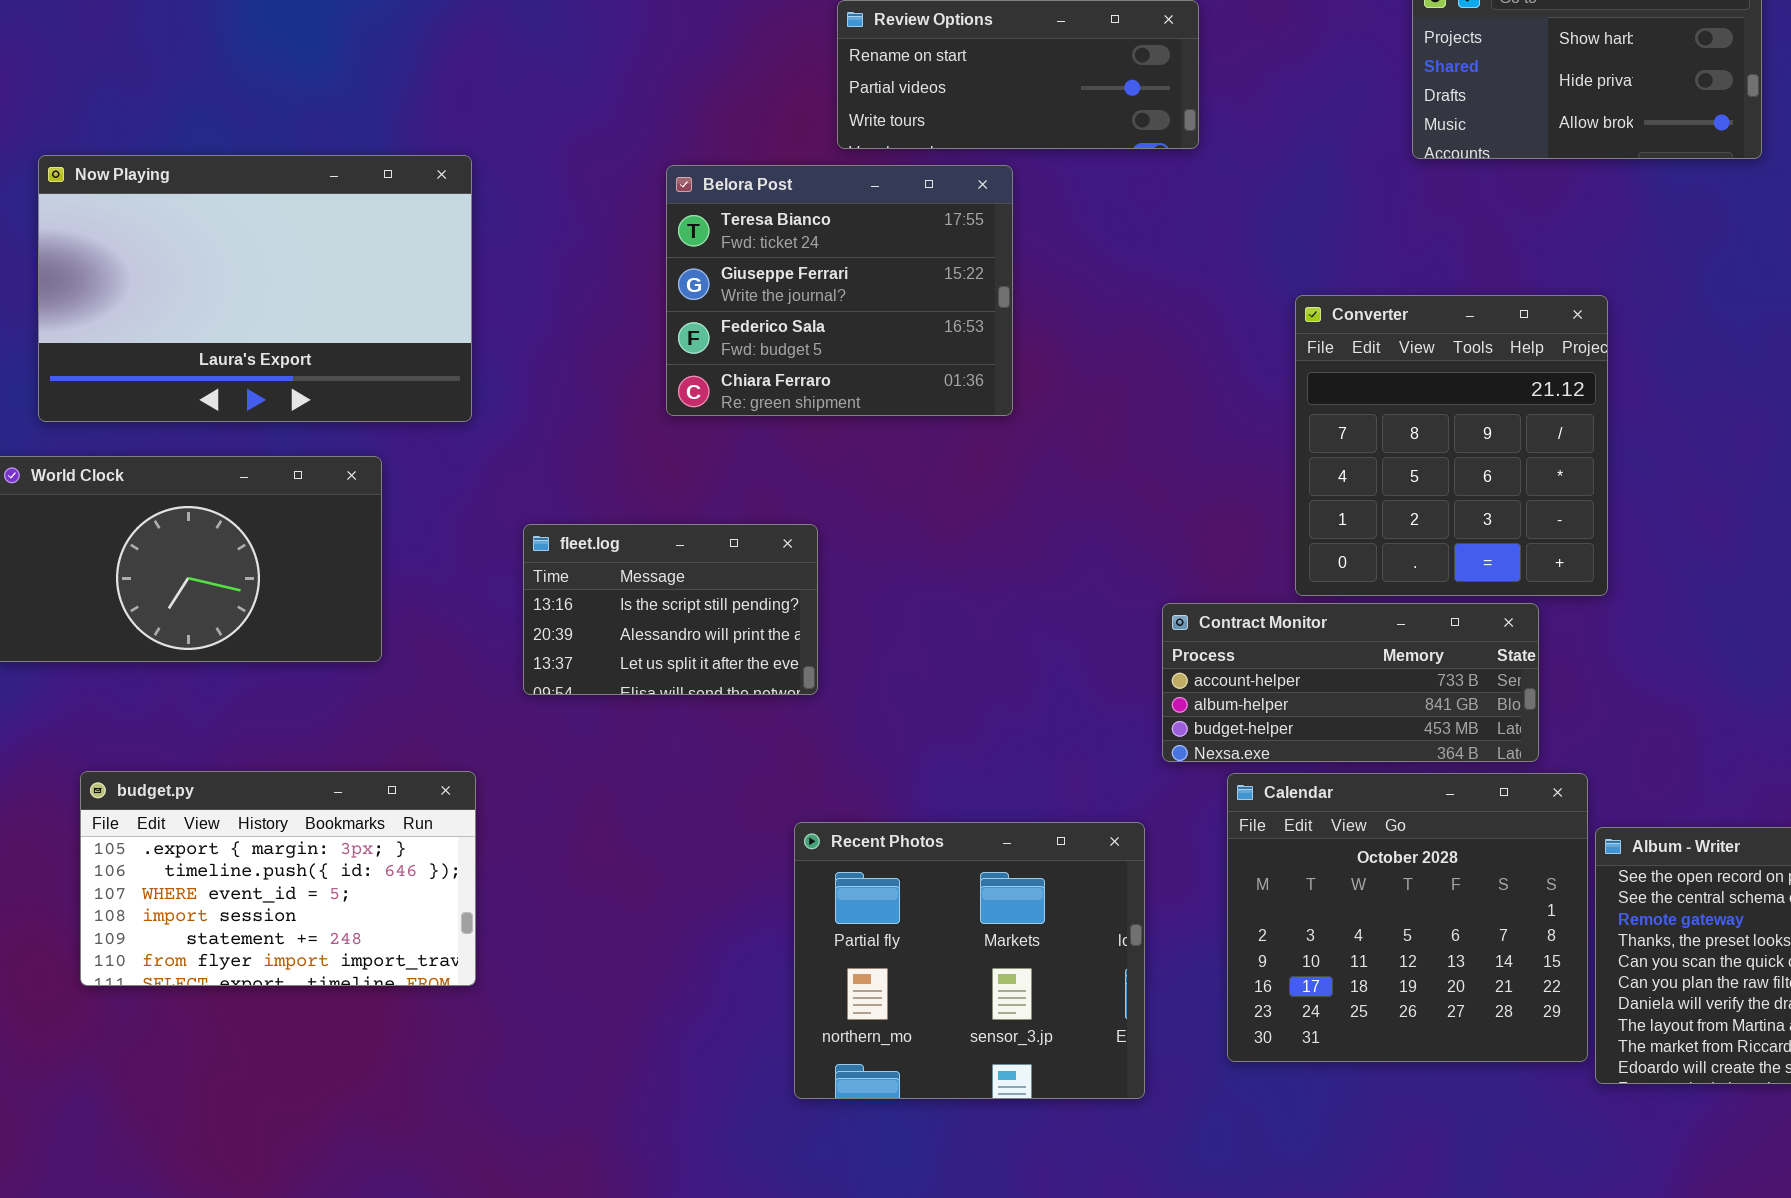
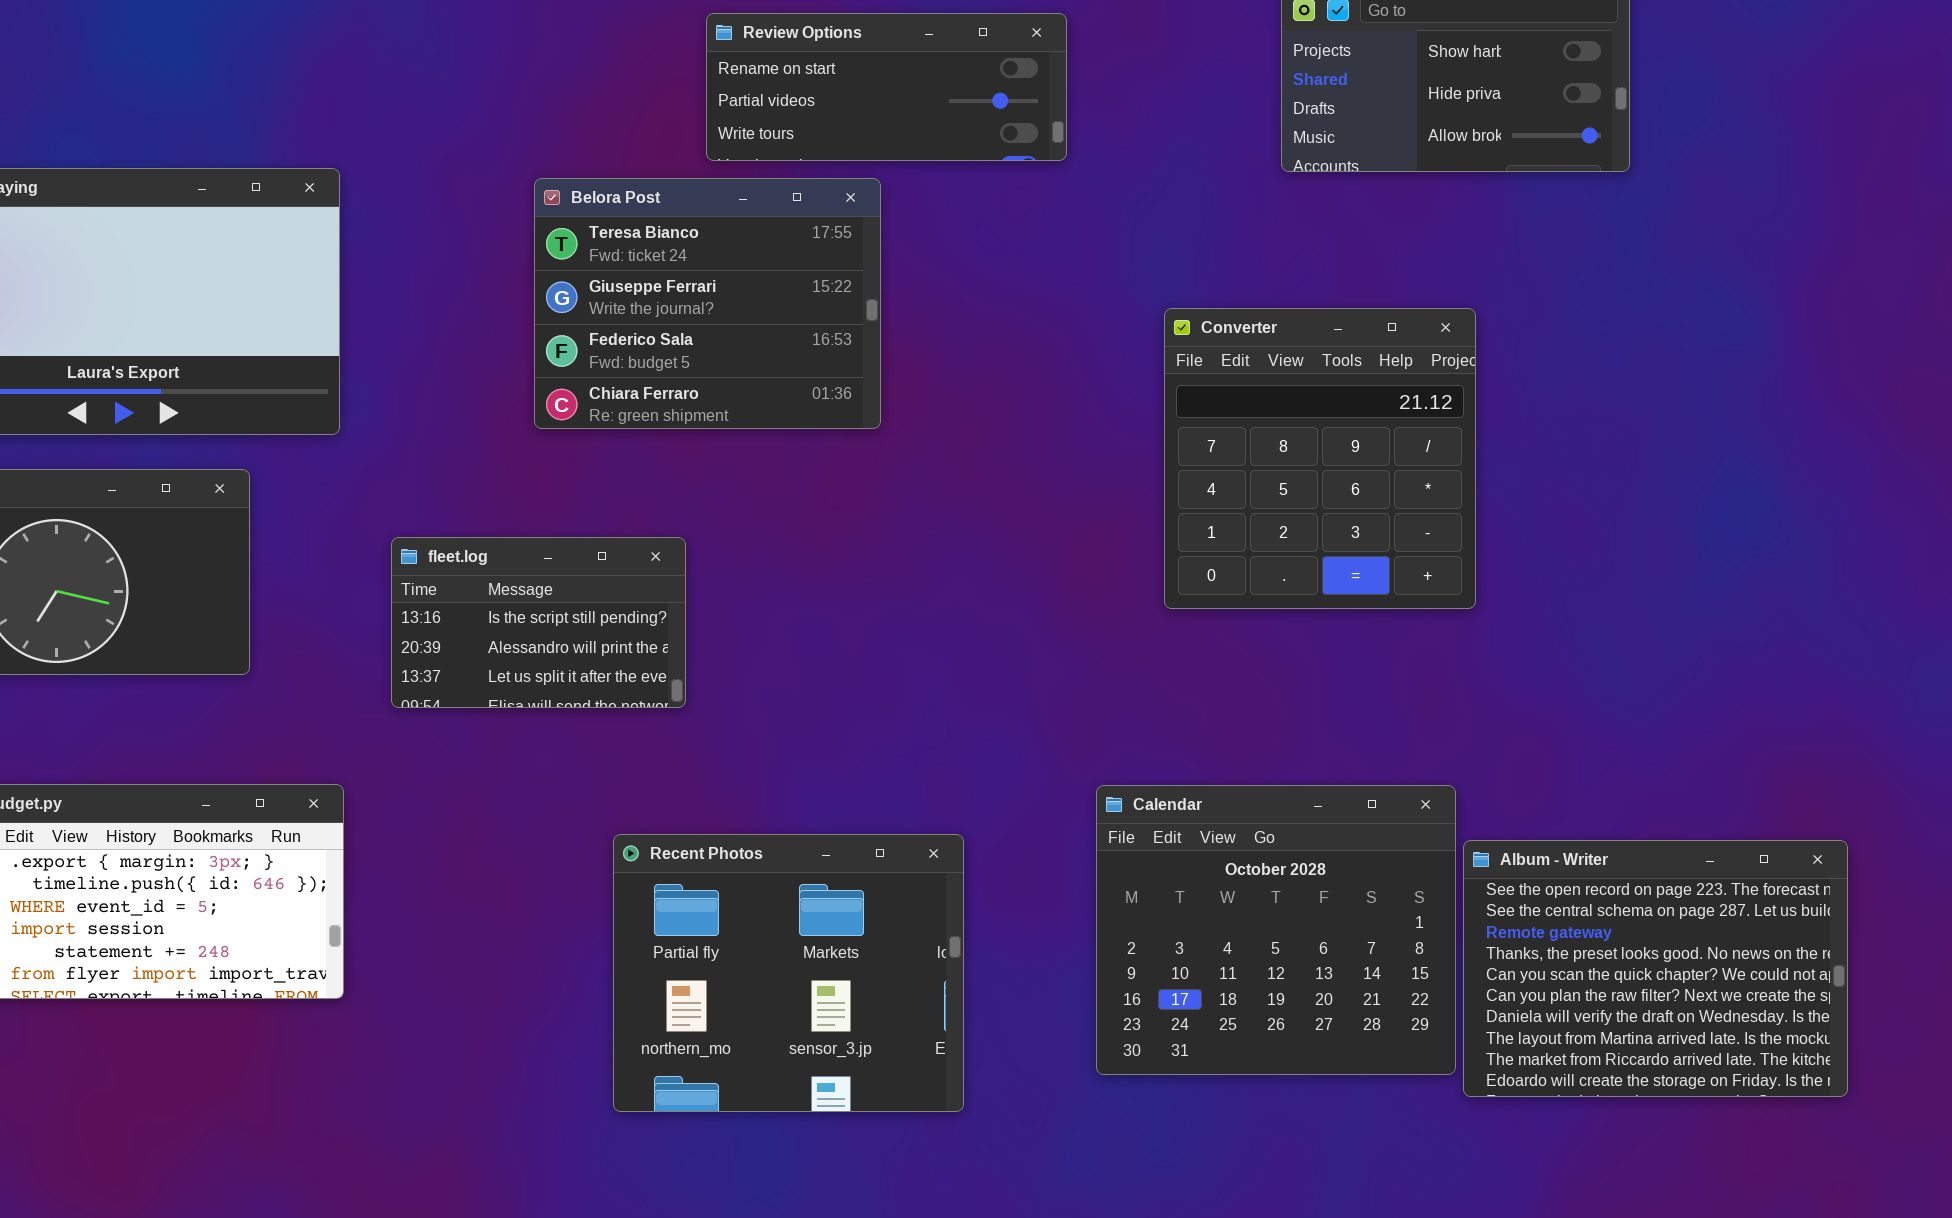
Contract Monitor: [1162,603,1539,762] -> none, closed
Recent Photos: [794,822,1145,1099] -> [613,834,964,1112], moved

